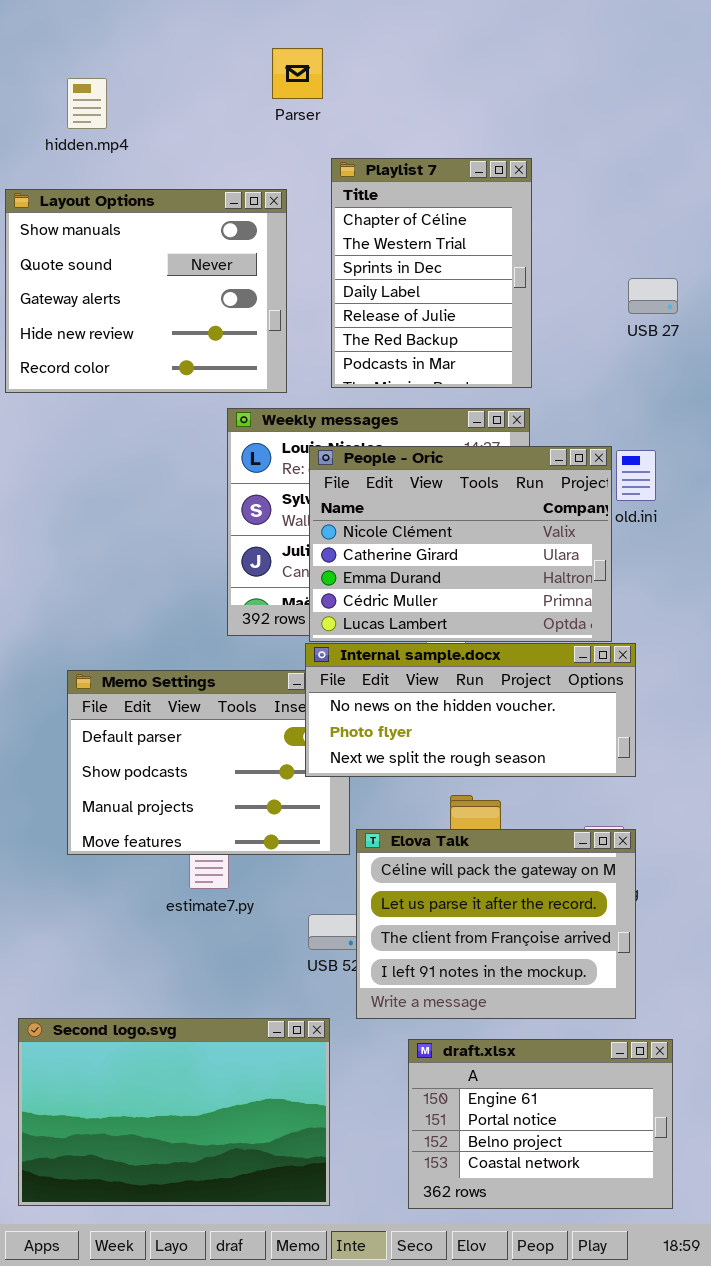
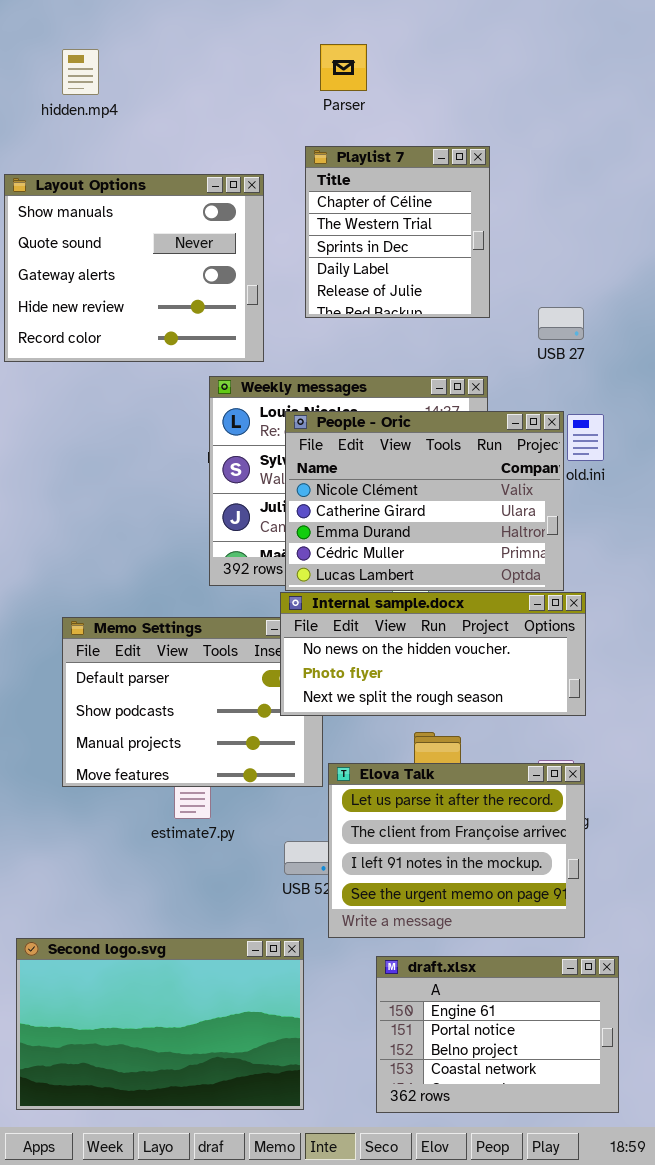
Parser: [272,48,323,99] -> [320,44,367,91], moved
hidden.mp4: [67,78,107,129] -> [62,49,99,95], moved
Playlist 7: [331,158,532,388] -> [305,146,490,318], resized
USB 27: [628,278,678,314] -> [538,307,584,340], moved
Elova Talk: [356,829,636,1019] -> [328,763,585,938], scrolled down 1 row

